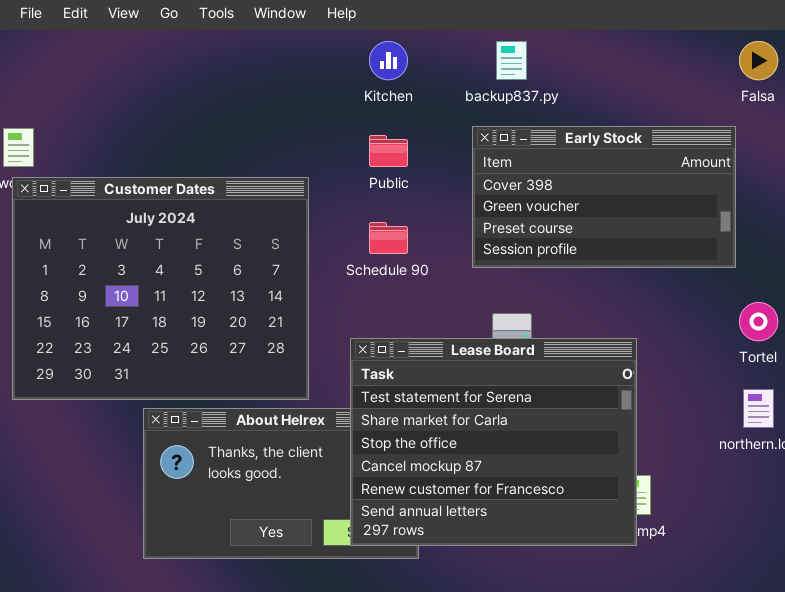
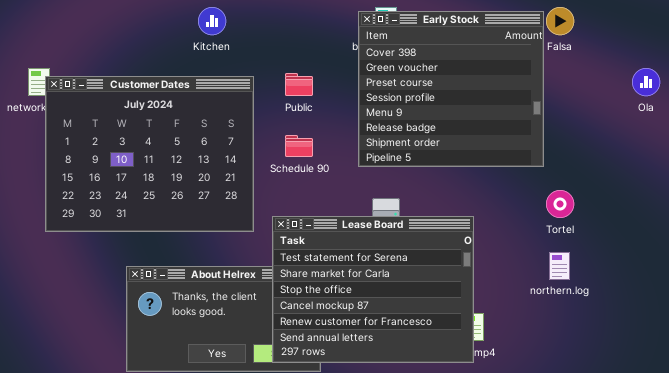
Kitchen: [369,41,408,80] -> [198,7,226,35], moved
Early Stock: [472,126,736,268] -> [358,11,544,167], resized
Customer Dates: [12,177,309,400] -> [45,76,254,232], moved

